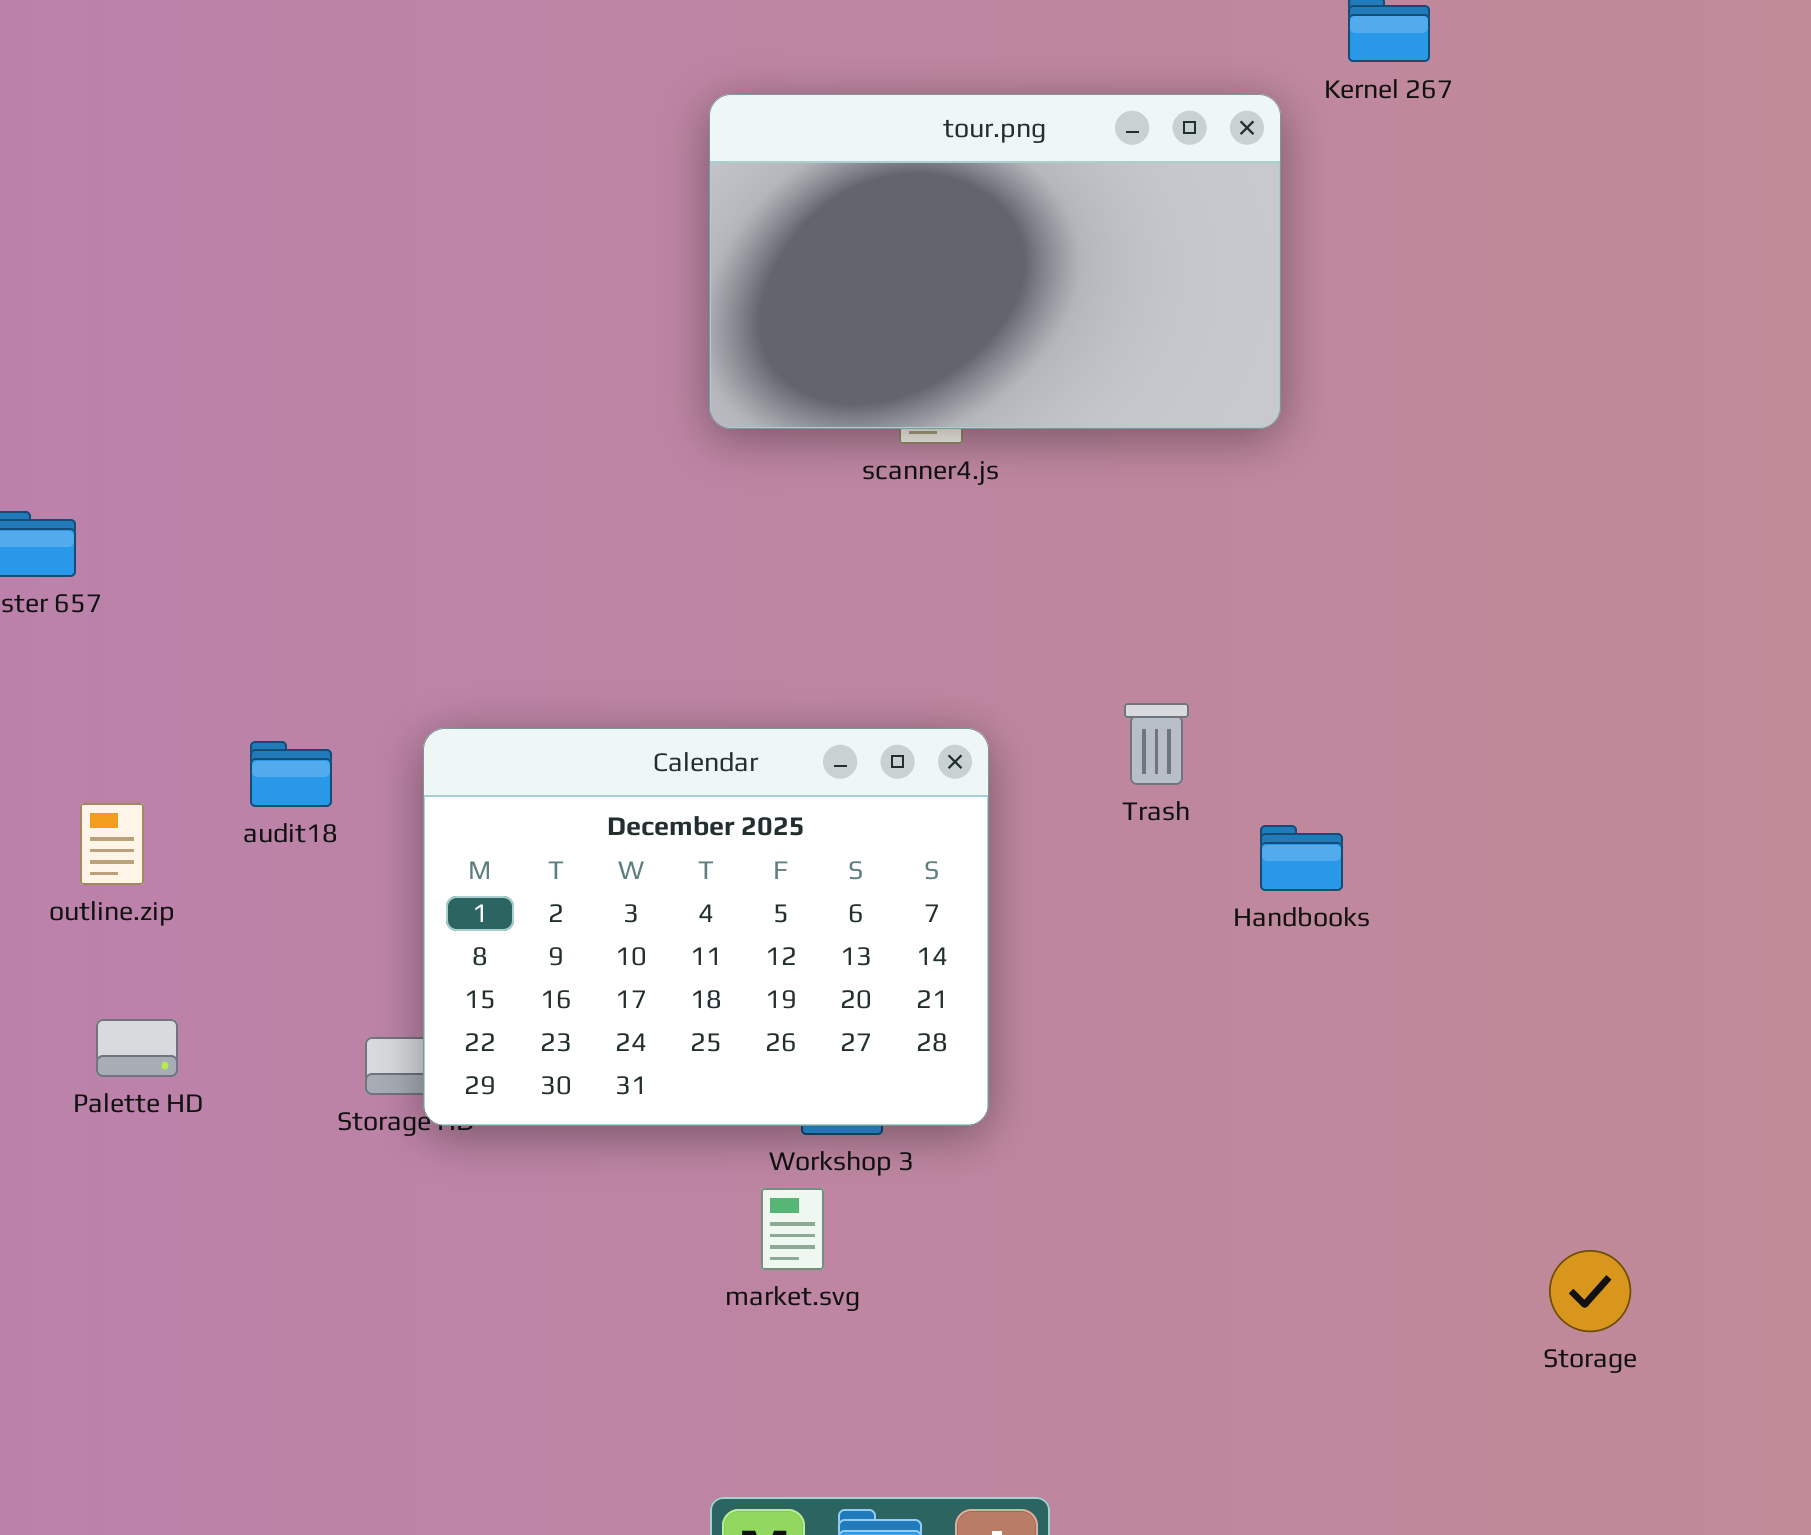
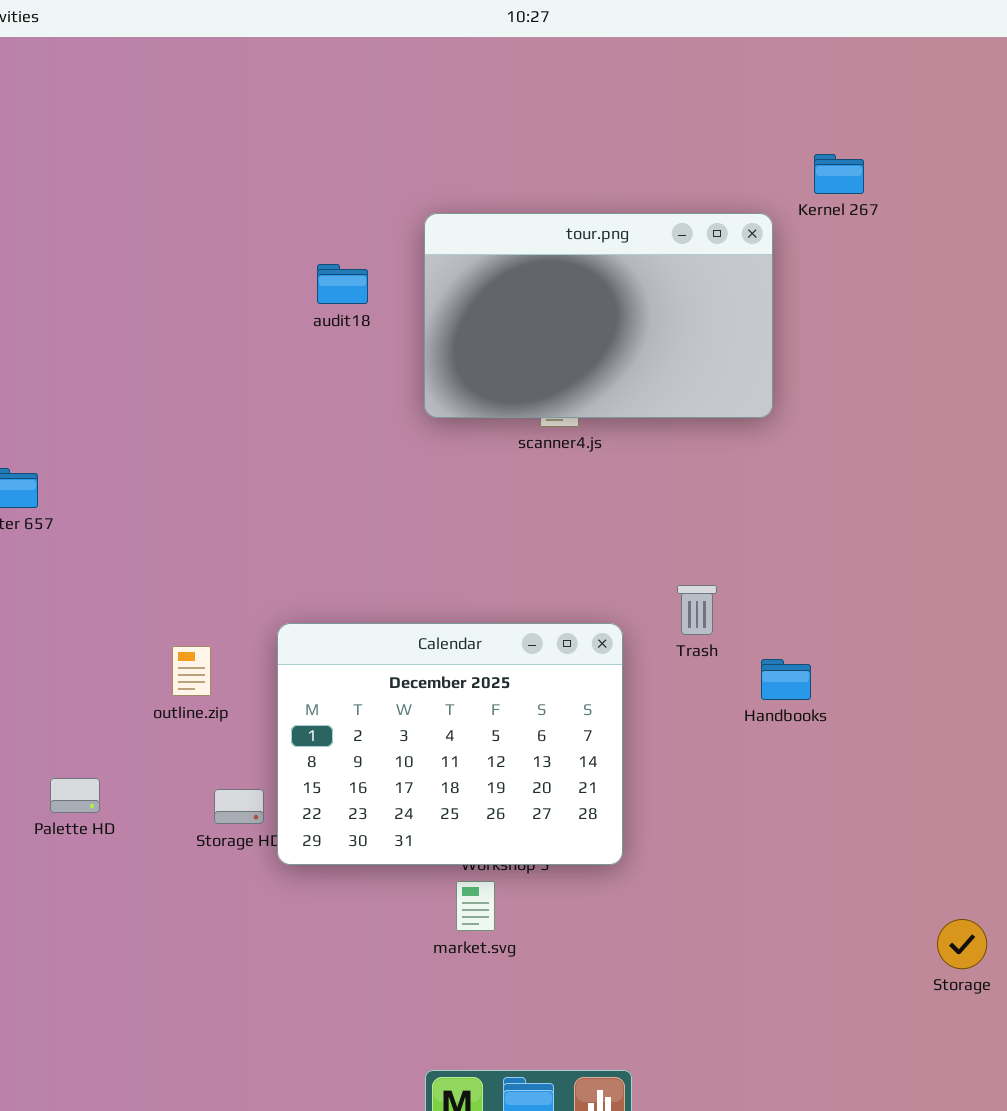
Calendar: [423,728,989,1126] -> [277,623,623,865], moved
audit18: [250,741,332,807] -> [317,264,368,304], moved
outline.zip: [80,803,144,885] -> [172,646,211,696], moved

